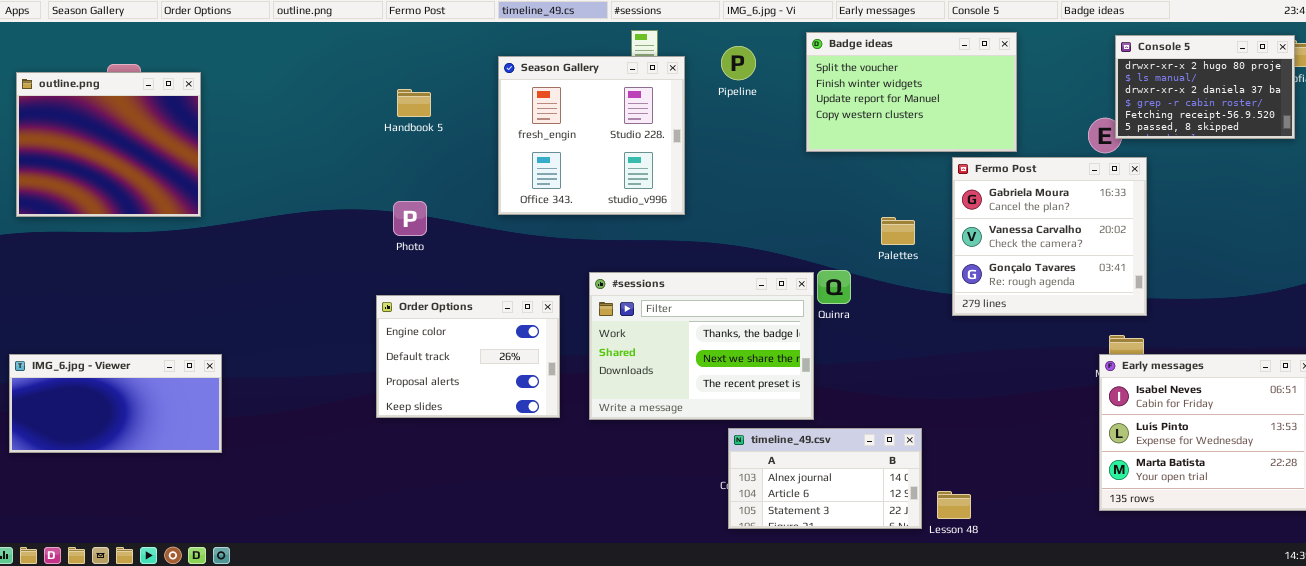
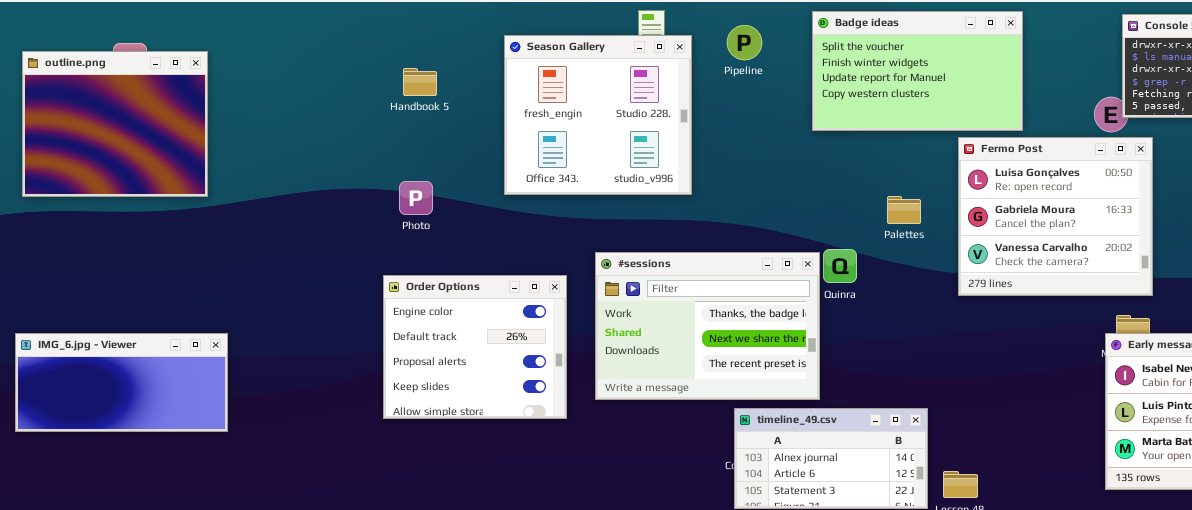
Fermo Post: [952,157,1147,316] -> [958,137,1153,296], scrolled up 1 row
Order Options: [376,295,560,418] -> [383,275,567,419], resized

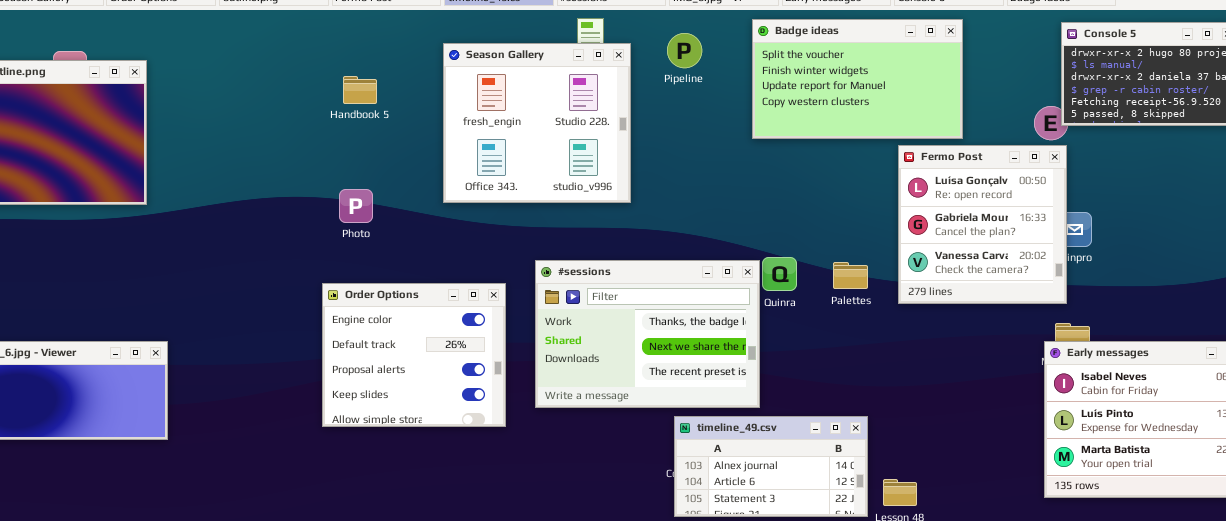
Fermo Post: [958,137,1153,296] -> [898,145,1067,304], resized
Palettes: [887,196,921,224] -> [833,262,868,289], moved

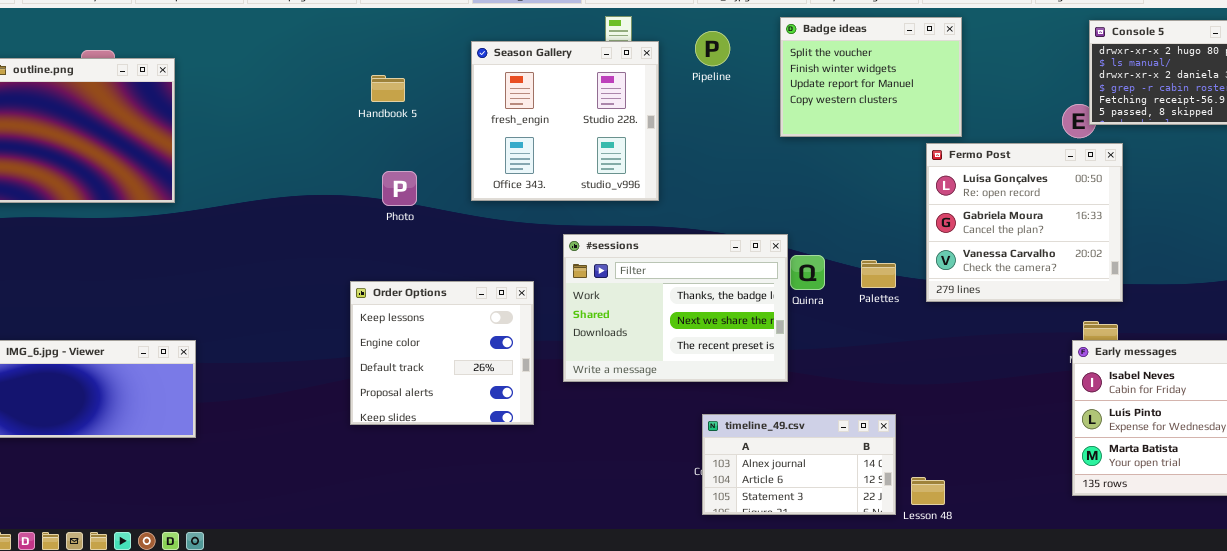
Badge ideas: [752,19,963,139] -> [780,17,962,137], resized
Fermo Post: [898,145,1067,304] -> [926,143,1123,302], resized
Photo: [339,189,373,223] -> [382,171,417,206], moved
#sessions: [535,260,760,408] -> [563,234,788,382], moved
Order Options: [322,283,506,427] -> [350,281,534,425], scrolled up 1 row

